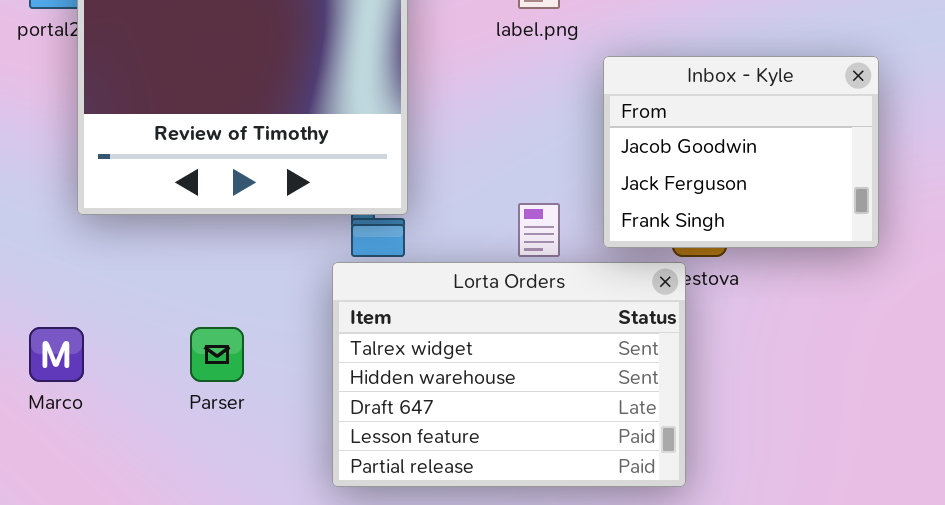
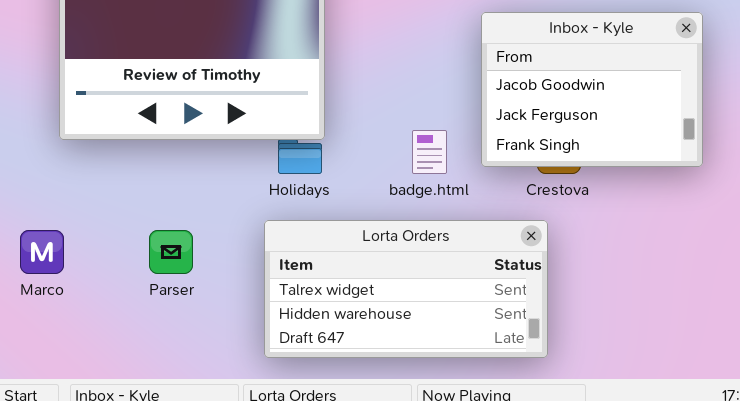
Lorta Orders: [332,262,686,487] -> [264,220,548,358], resized

